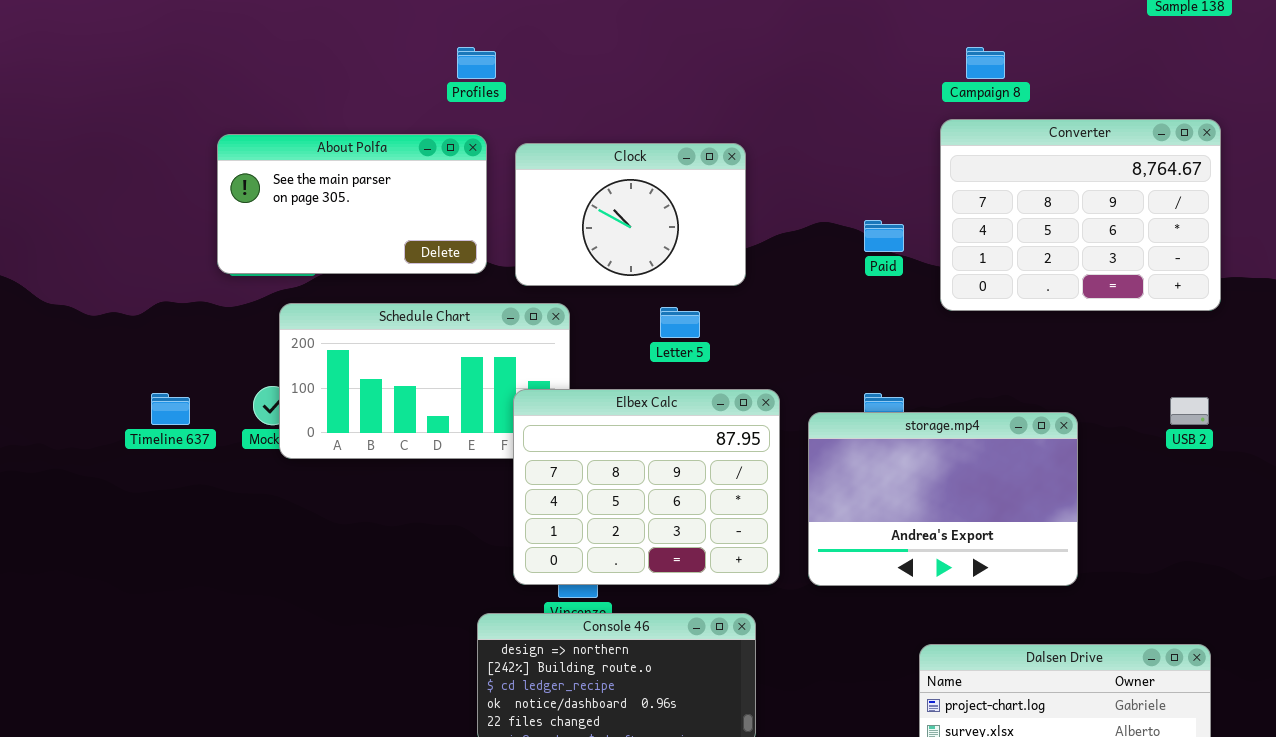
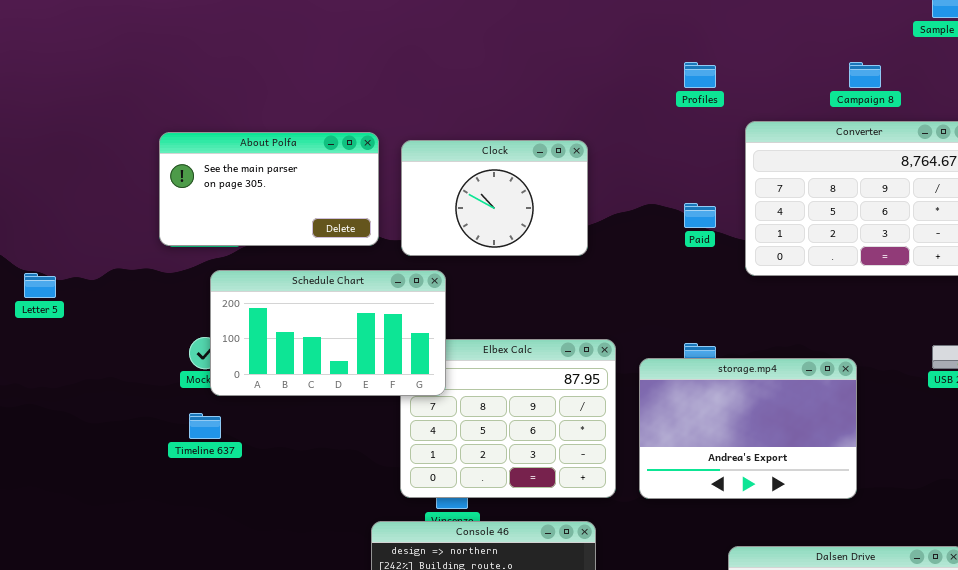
Profiles: [457,47,496,79] -> [684,62,716,88], moved
Campaign 8: [966,47,1005,79] -> [849,62,881,88], moved
Schedule Chart: [279,303,570,459] -> [210,270,446,396], raised
Letter 5: [660,307,700,338] -> [24,273,56,298], moved
Timeline 637: [151,393,190,425] -> [189,413,221,439], moved

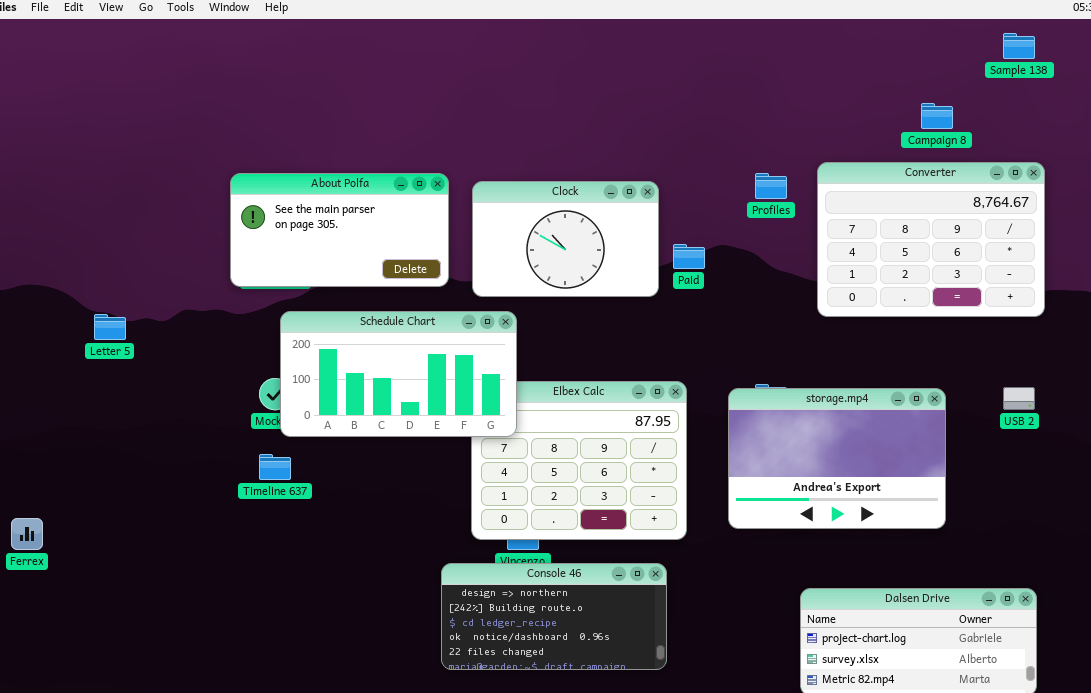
Profiles: [684,62,716,88] -> [755,173,787,199], moved
Paid: [684,203,716,228] -> [673,244,705,269], moved
storage.mp4: [639,358,857,499] -> [728,388,946,529], moved

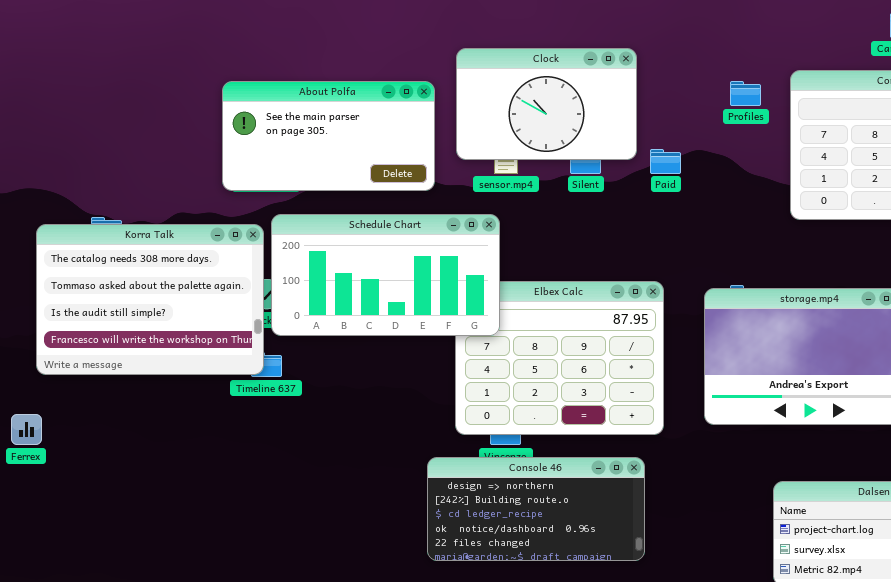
Clock: [472,181,659,297] -> [456,48,637,160], moved
Korra Talk: none -> [36,224,264,375], opened

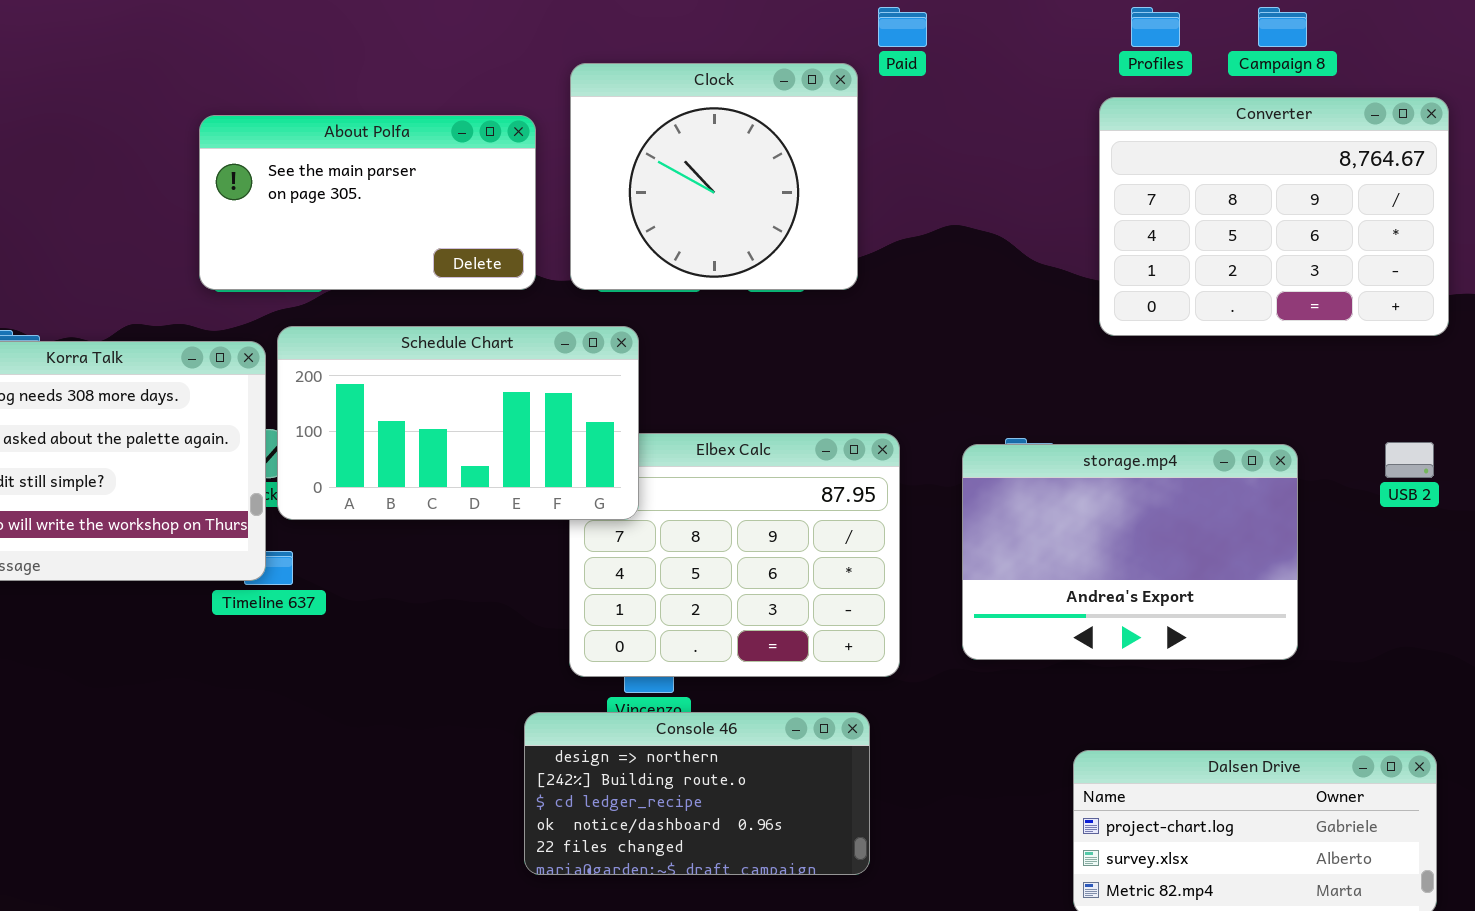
Clock: [456,48,637,160] -> [570,63,858,290], resized
Profiles: [730,81,761,106] -> [1131,7,1180,47], moved
Paid: [650,149,681,174] -> [878,7,927,47], moved

